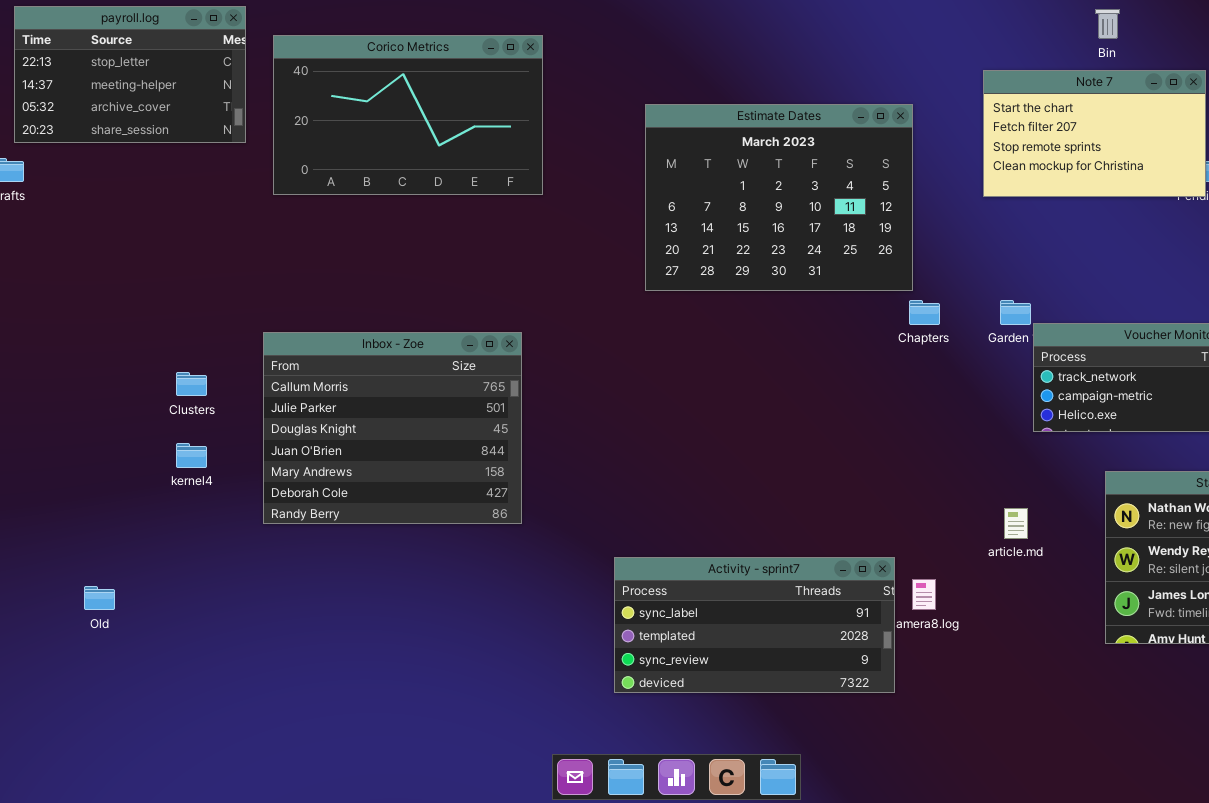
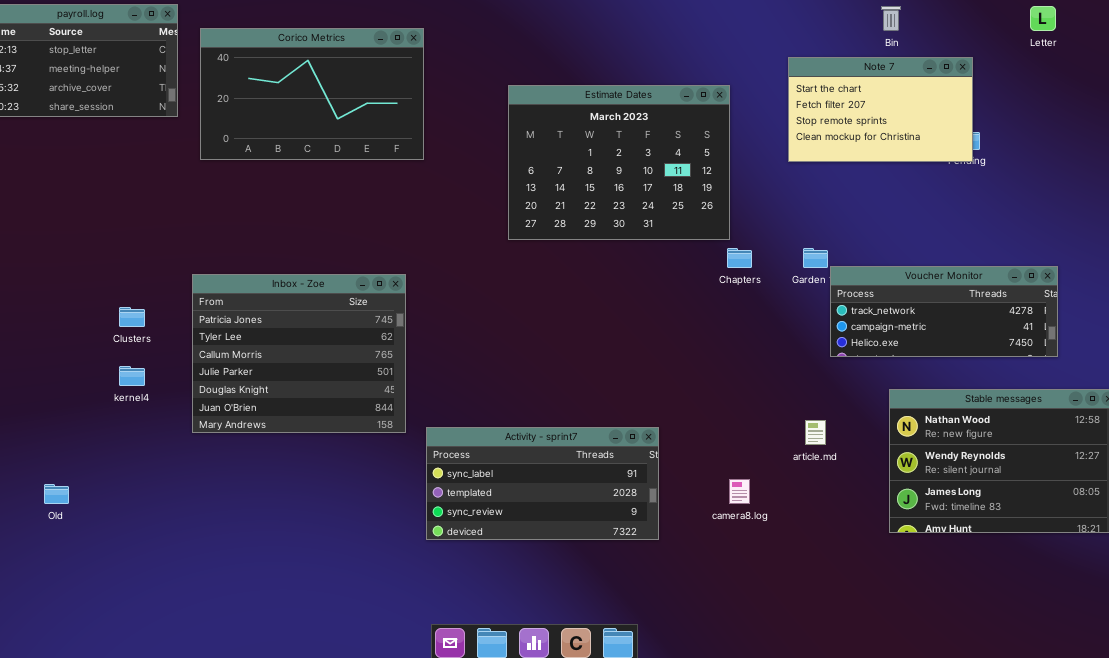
Inbox - Zoe: [263,332,522,524] -> [192,274,406,433], scrolled up 2 rows
Activity - sprint7: [614,557,895,693] -> [426,427,659,540], moved

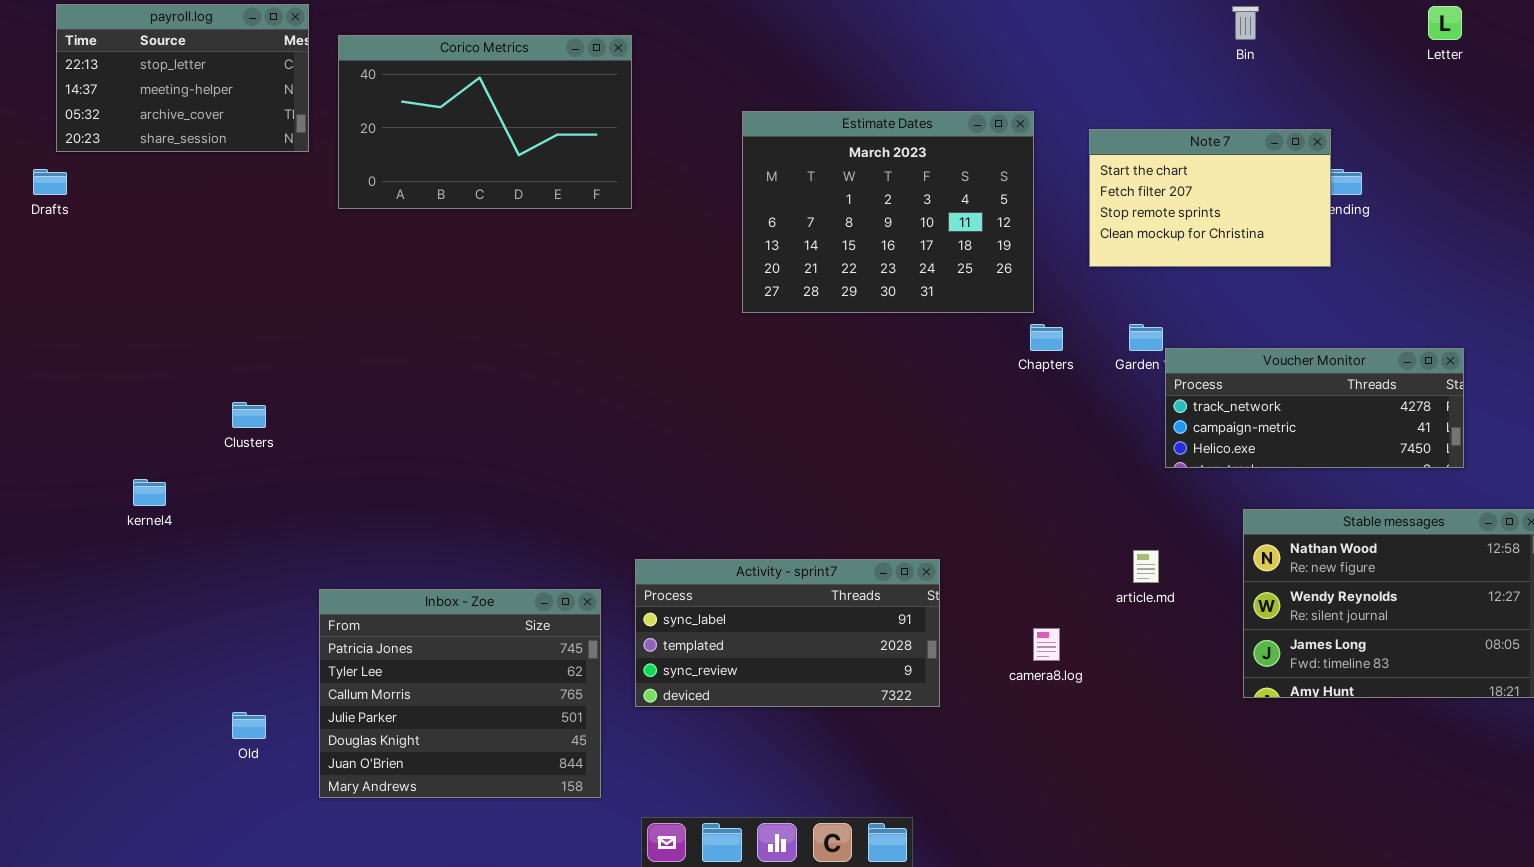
Note 7: [788,57,973,162] -> [1089,129,1331,267], moved
Inbox - Zoe: [192,274,406,433] -> [319,589,601,798], moved
kernel4: [119,366,145,386] -> [133,479,166,506], moved
Old: [44,484,69,504] -> [232,712,266,739], moved

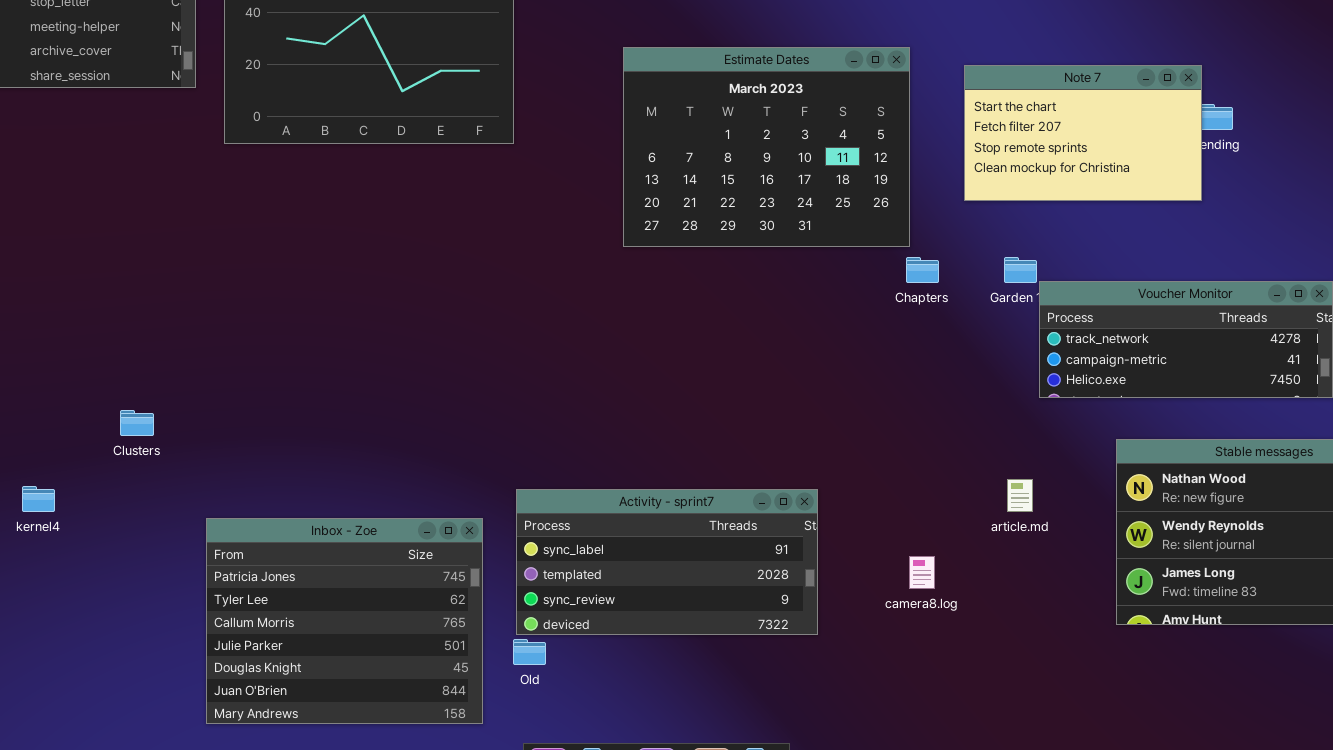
Clusters: [232,402,266,428] -> [120,410,154,436], moved
kernel4: [133,479,166,506] -> [22,486,55,512], moved
Old: [232,712,266,739] -> [513,639,546,665], moved

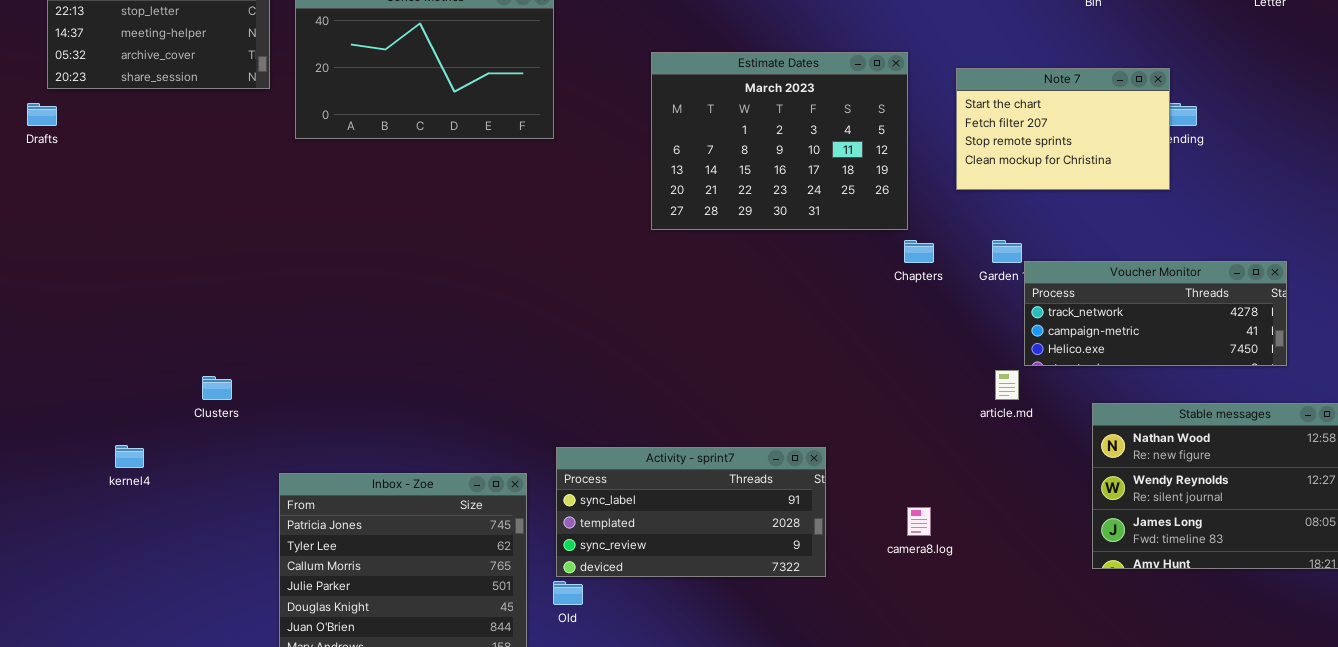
article.md: [1007,479,1033,512] -> [995,370,1019,400], moved

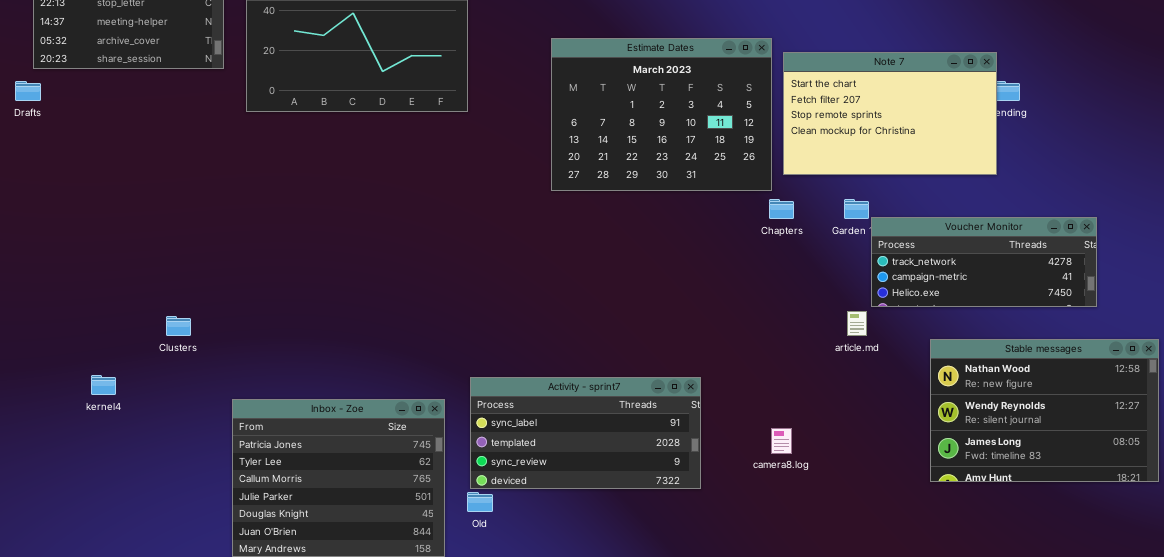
Note 7: [956,68,1170,190] -> [783,52,997,175], resized

